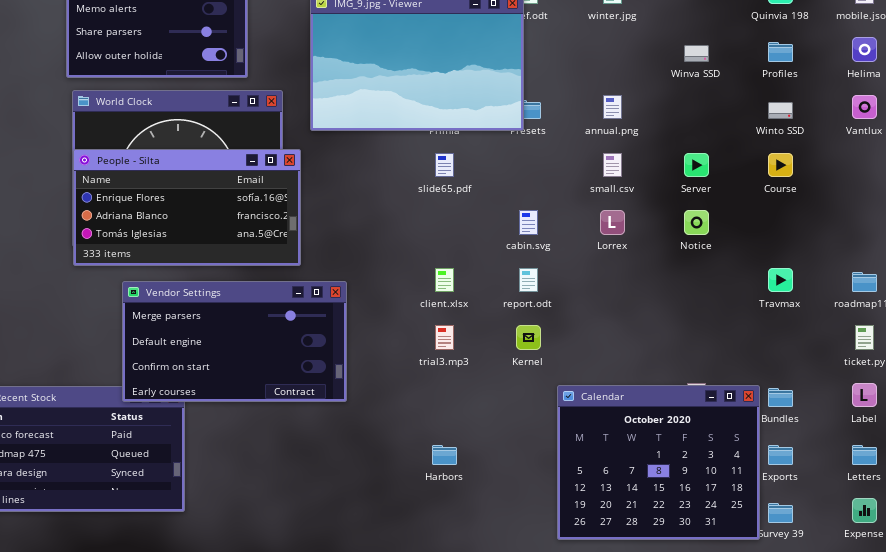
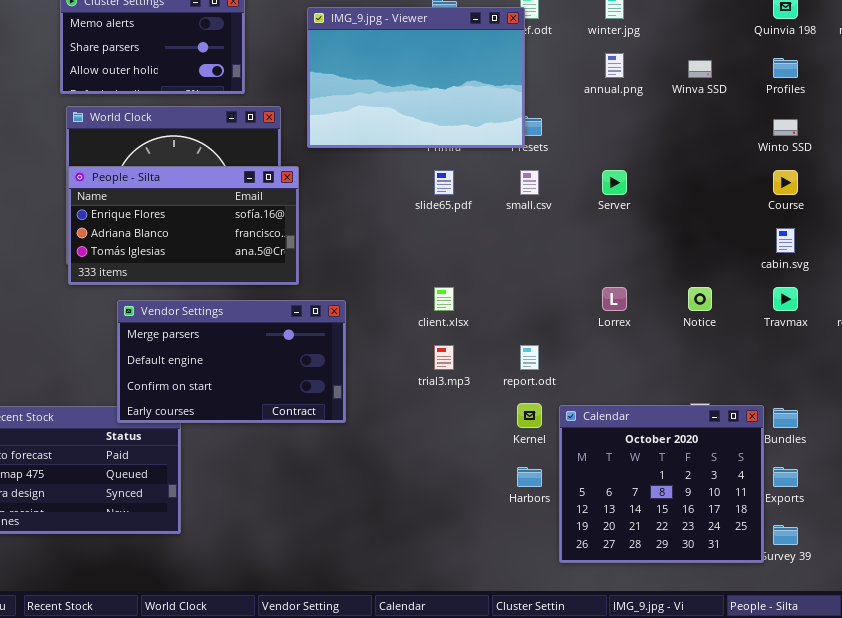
annual.png: [603,95,622,119] -> [605,53,624,78], moved
small.csv: [603,153,622,177] -> [520,170,539,195], moved
Server: [684,153,709,177] -> [602,170,627,195], moved
cabin.svg: [519,210,538,235] -> [776,228,795,253], moved
Lorrex: [600,210,625,235] -> [602,287,627,311], moved
Notice: [684,210,709,235] -> [688,287,712,311], moved
report.odt: [519,268,538,292] -> [520,345,539,370], moved
Kernel: [516,325,541,350] -> [517,403,542,428], moved
Harbors: [432,445,457,465] -> [517,467,542,487], moved

